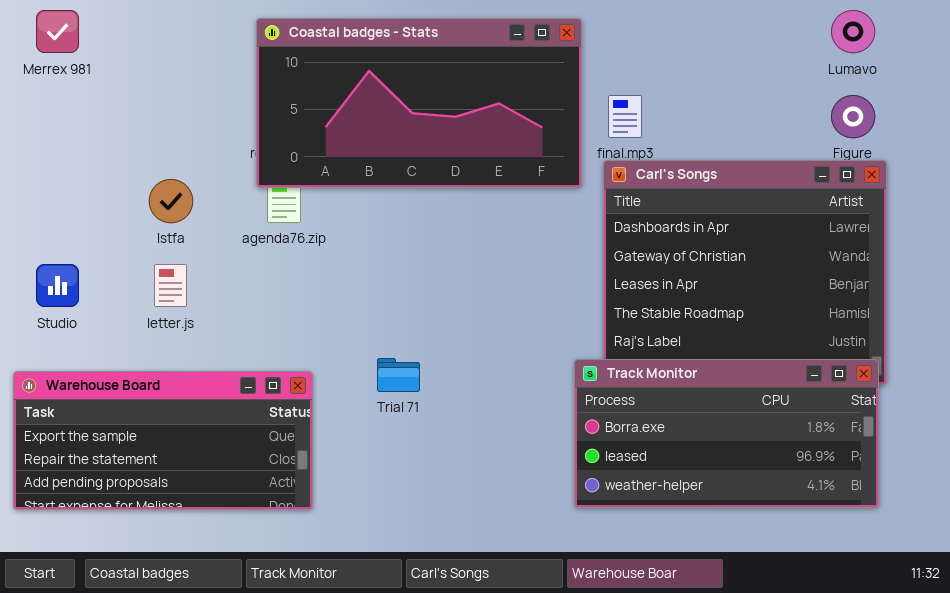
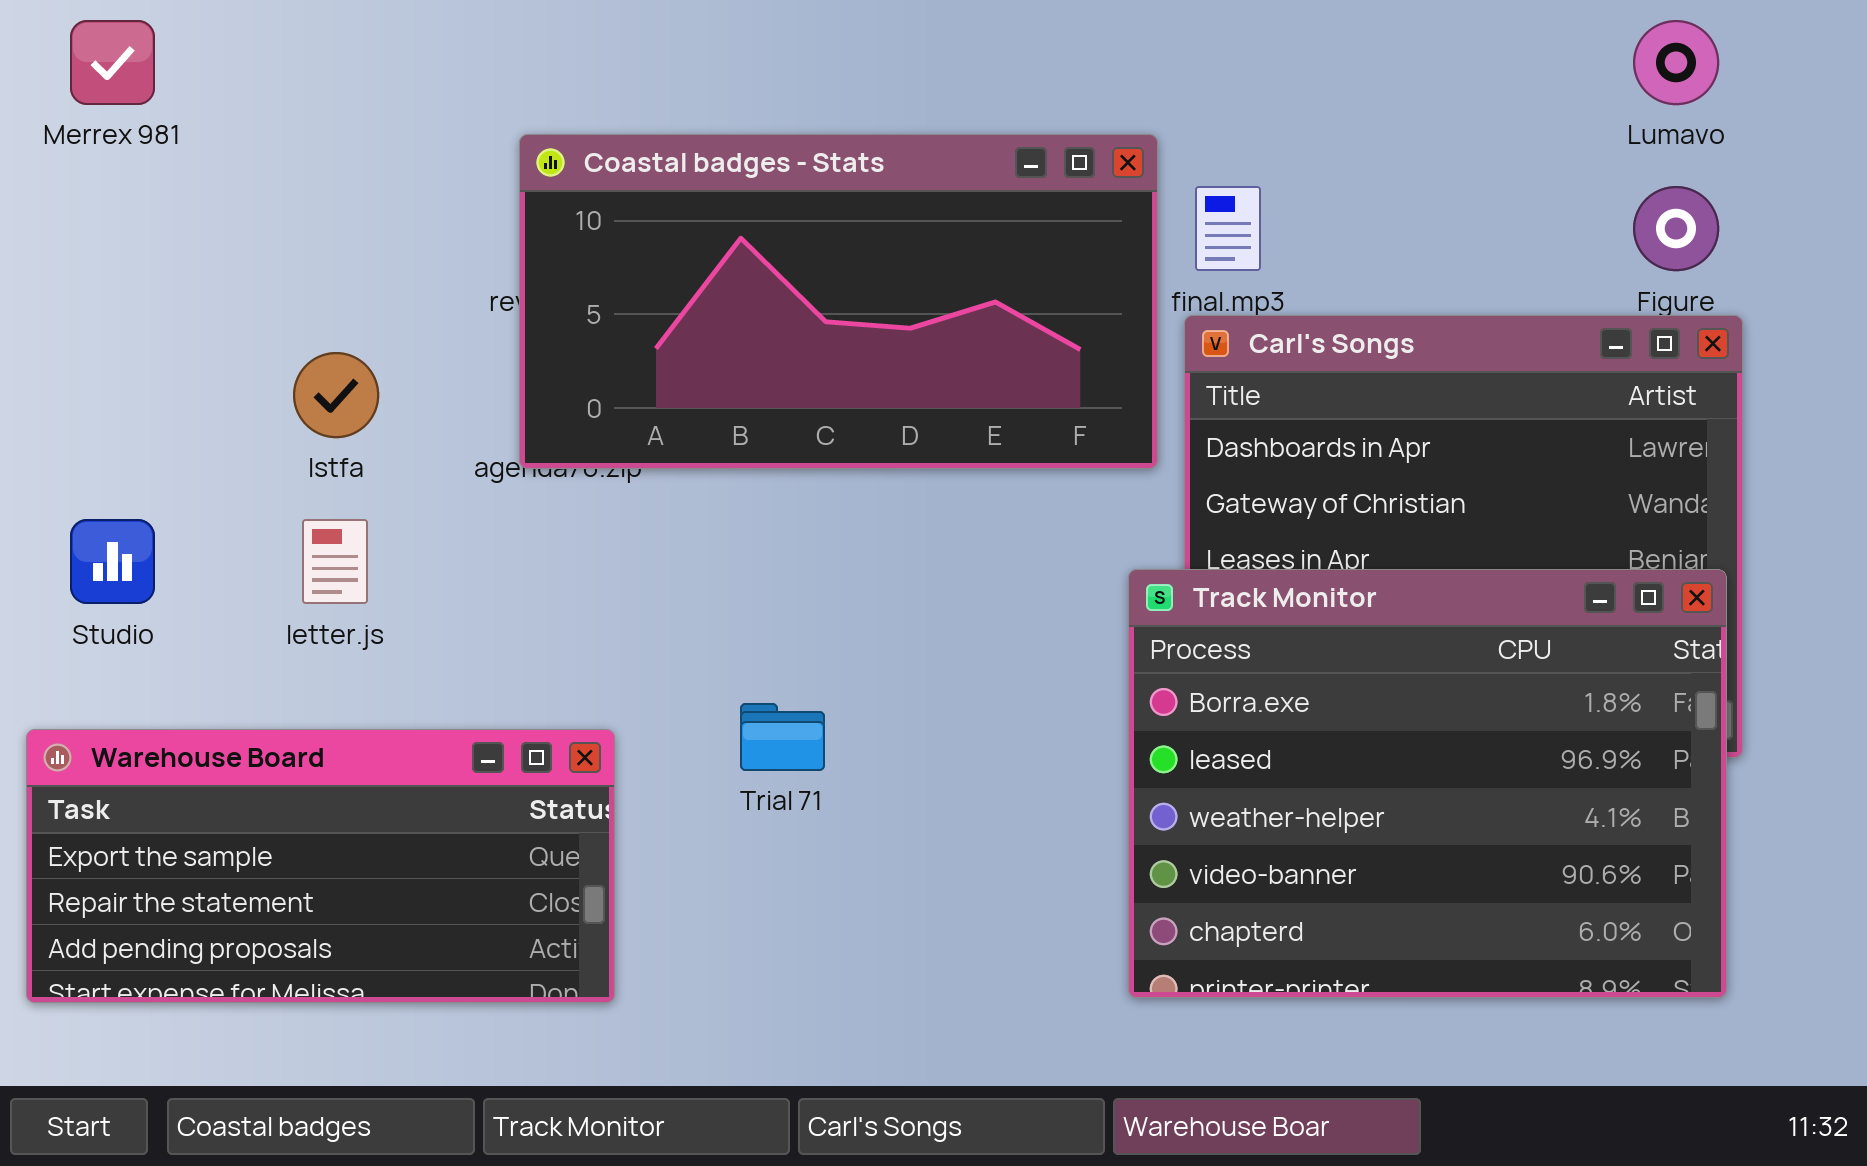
Coastal badges - Stats: [256,18,582,188] -> [519,134,1158,469], moved
Track Monitor: [574,359,879,508] -> [1128,569,1727,998], resized

